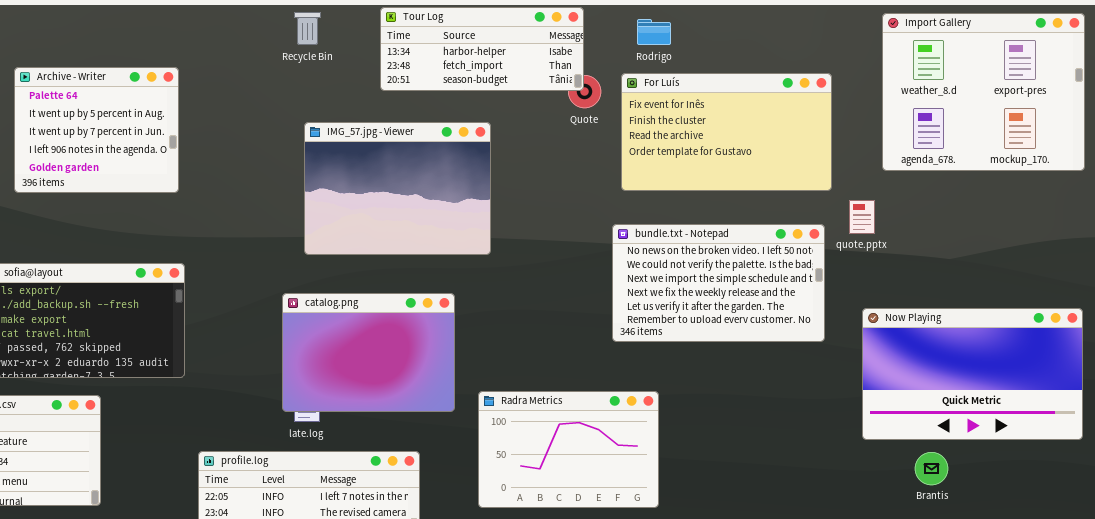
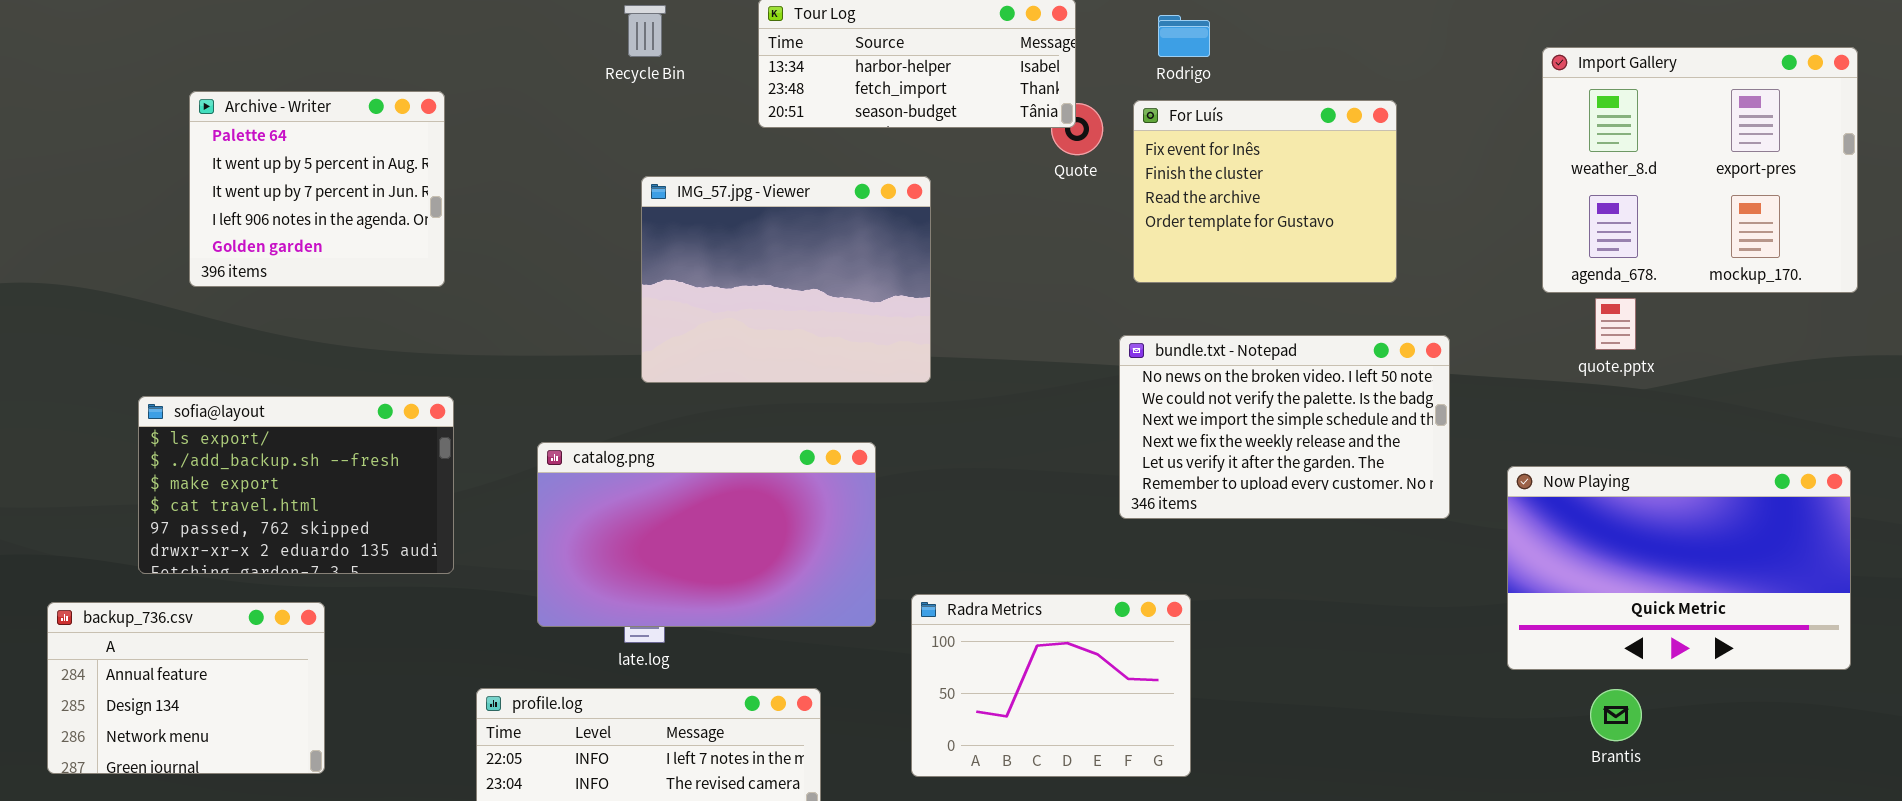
Import Gallery: [882,13,1085,171] -> [1542,47,1858,293], moved
For Luís: [621,73,832,191] -> [1133,100,1397,283], resized
quote.pptx: [849,200,875,234] -> [1595,298,1636,350], moved
catalog.png: [282,293,455,412] -> [537,442,876,627], resized

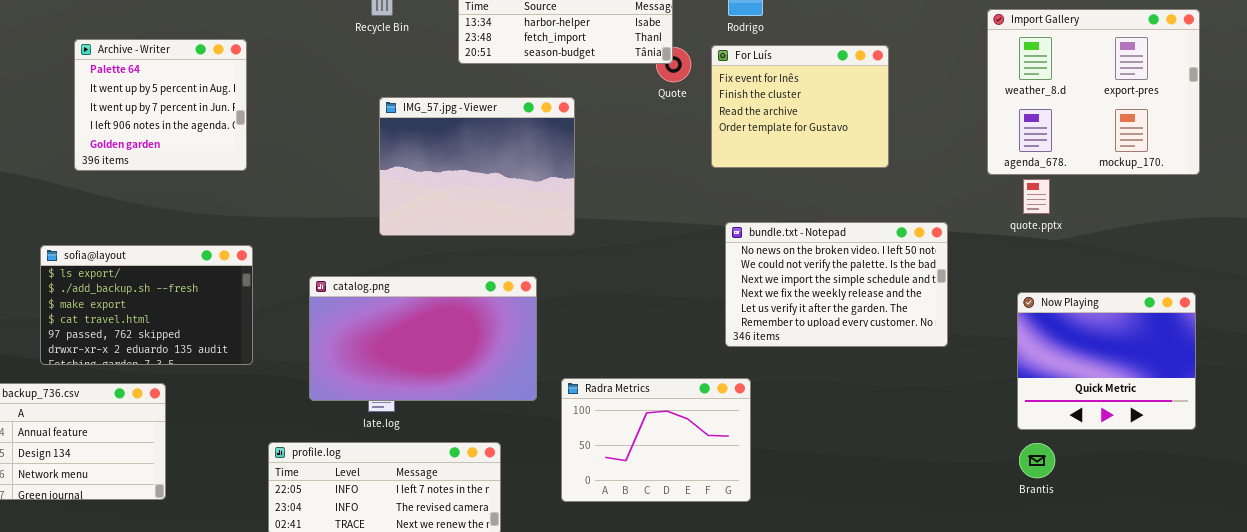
bundle.txt - Notepad: [1119,335,1450,519] -> [725,222,948,347], moved
Now Playing: [1507,466,1851,670] -> [1017,292,1196,430], resized

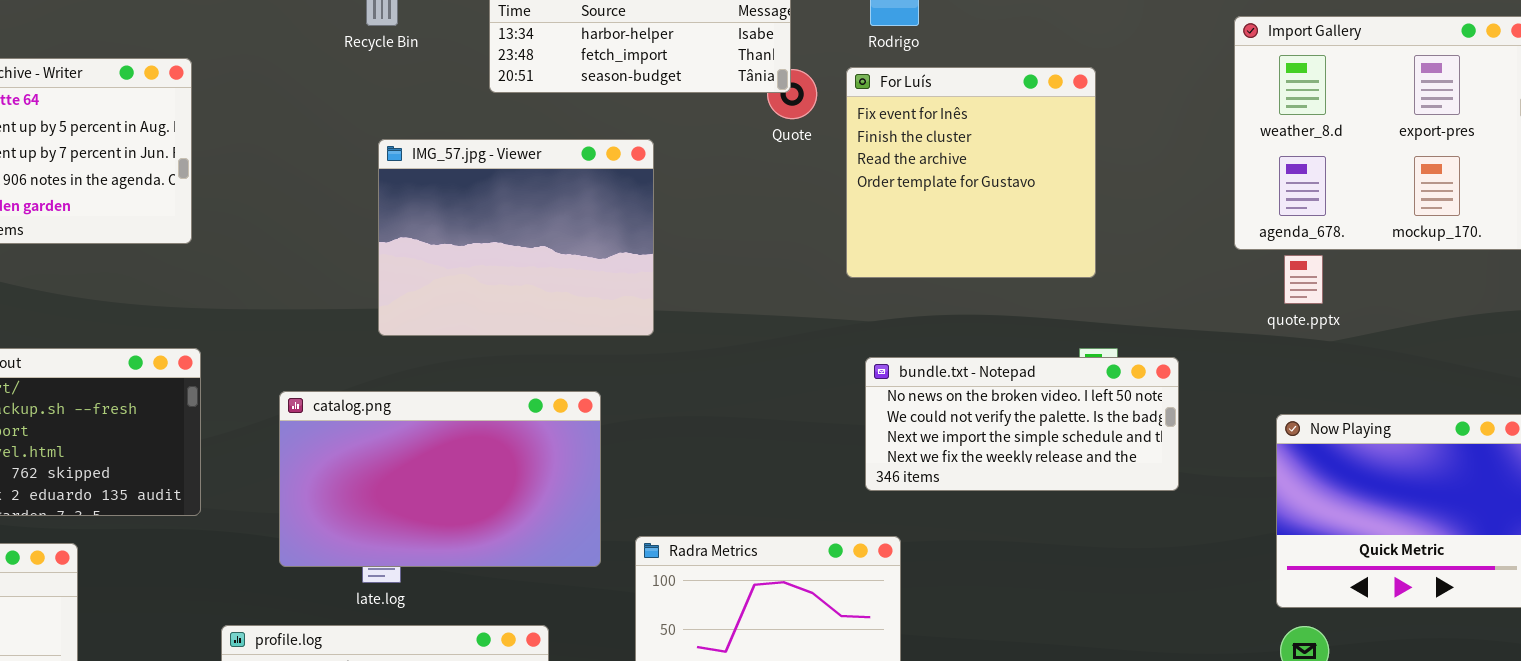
For Luís: [711,45,889,168] -> [846,67,1096,278], resized
bundle.txt - Notepad: [725,222,948,347] -> [865,357,1179,491], resized

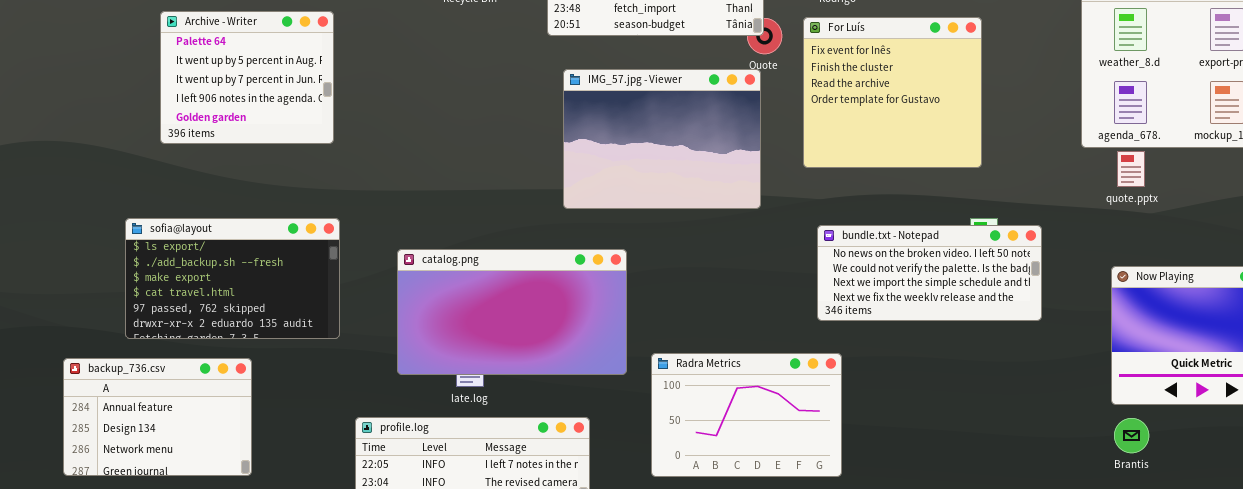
IMG_57.jpg - Viewer: [378,139,654,336] -> [563,69,761,209], moved

